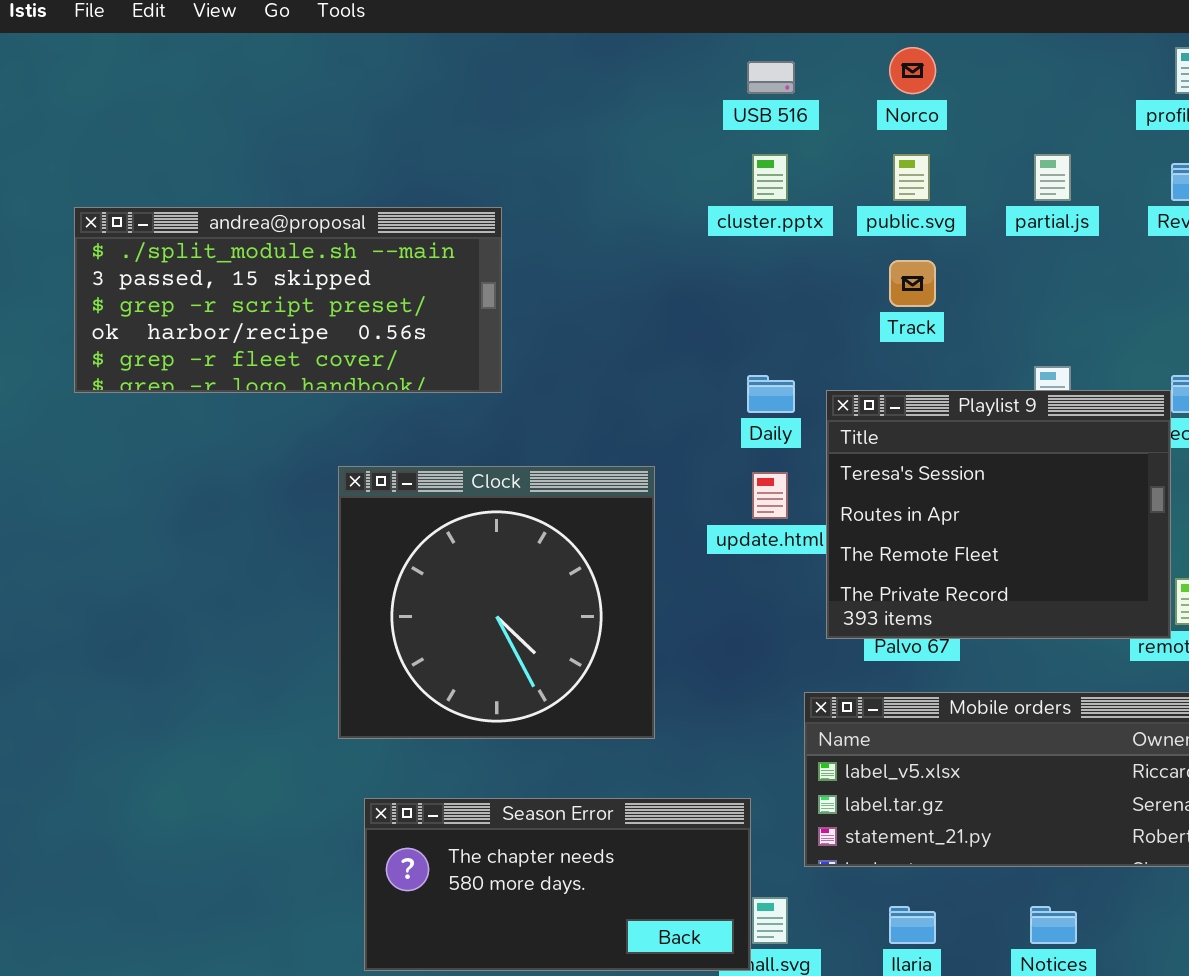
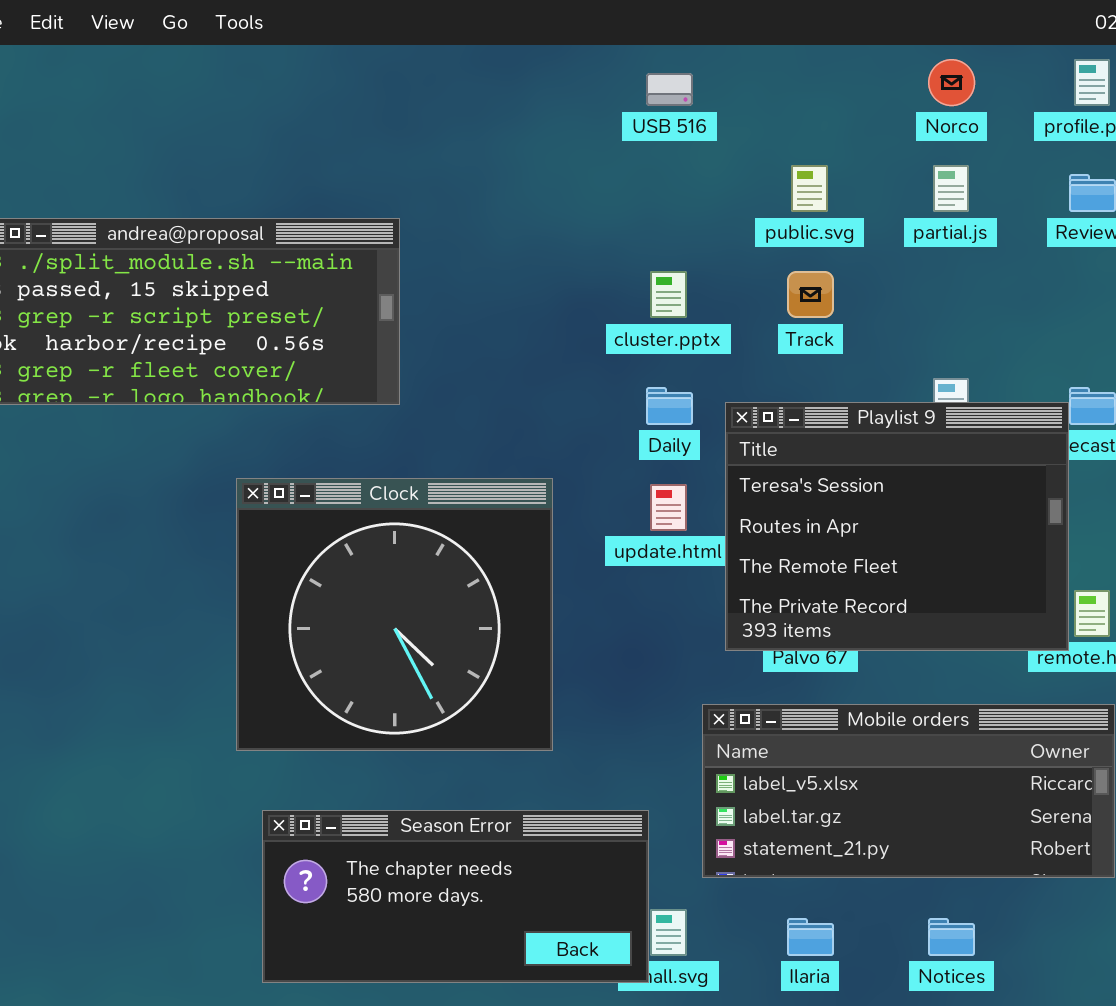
Norco: [889,47,936,94] -> [928,59,975,106], moved
cluster.pptx: [752,154,788,201] -> [650,271,687,318], moved

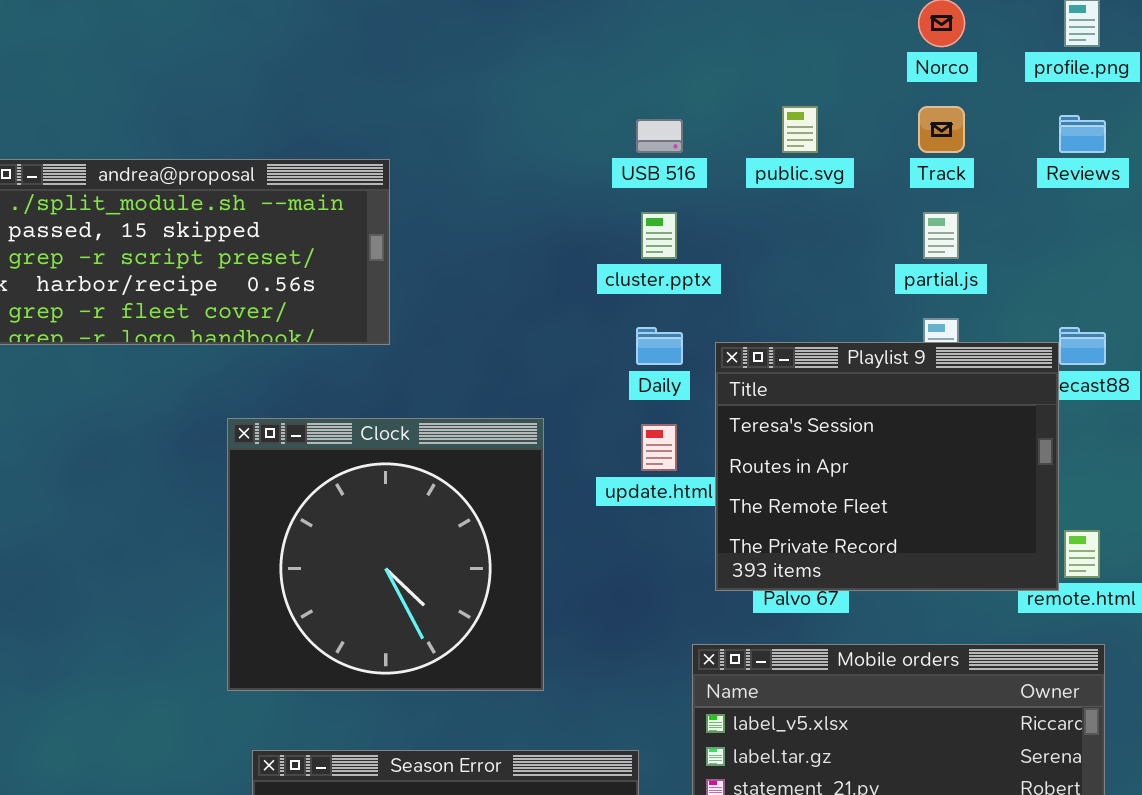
USB 516: [646,73,693,106] -> [636,119,683,153], moved
partial.js: [933,165,969,212] -> [923,212,959,259], moved
Track: [787,271,834,318] -> [918,106,965,153], moved

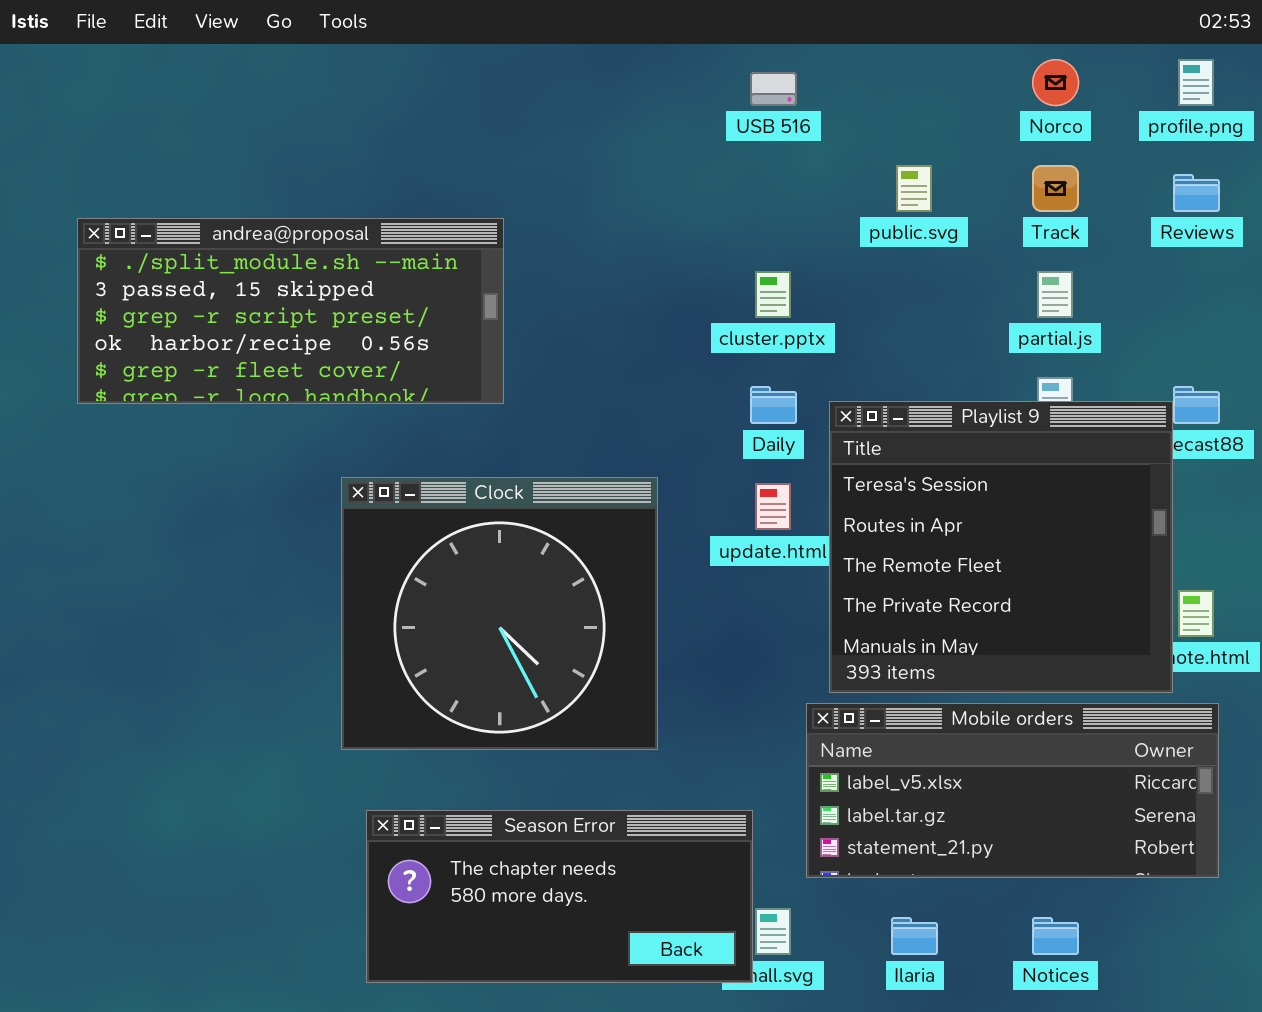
USB 516: [636,119,683,153] -> [750,72,797,106], moved
Playlist 9: [715,342,1059,591] -> [829,401,1173,693], resized

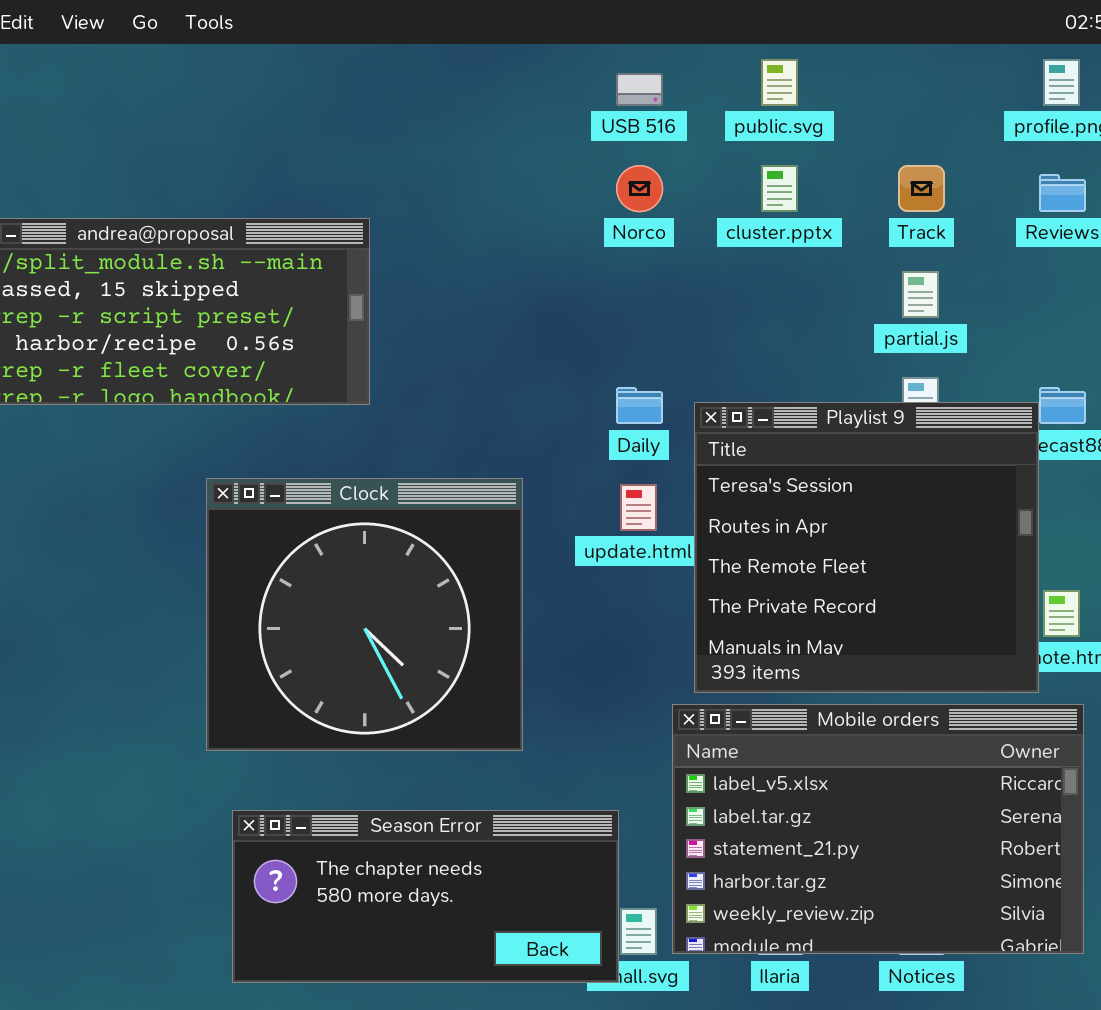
Norco: [1032,59,1079,106] -> [616,165,663,212], moved
public.svg: [896,165,932,212] -> [761,59,798,106], moved
cluster.pptx: [755,271,791,318] -> [761,165,798,212], moved
Mobile orders: [806,703,1219,878] -> [672,704,1084,954], resized

